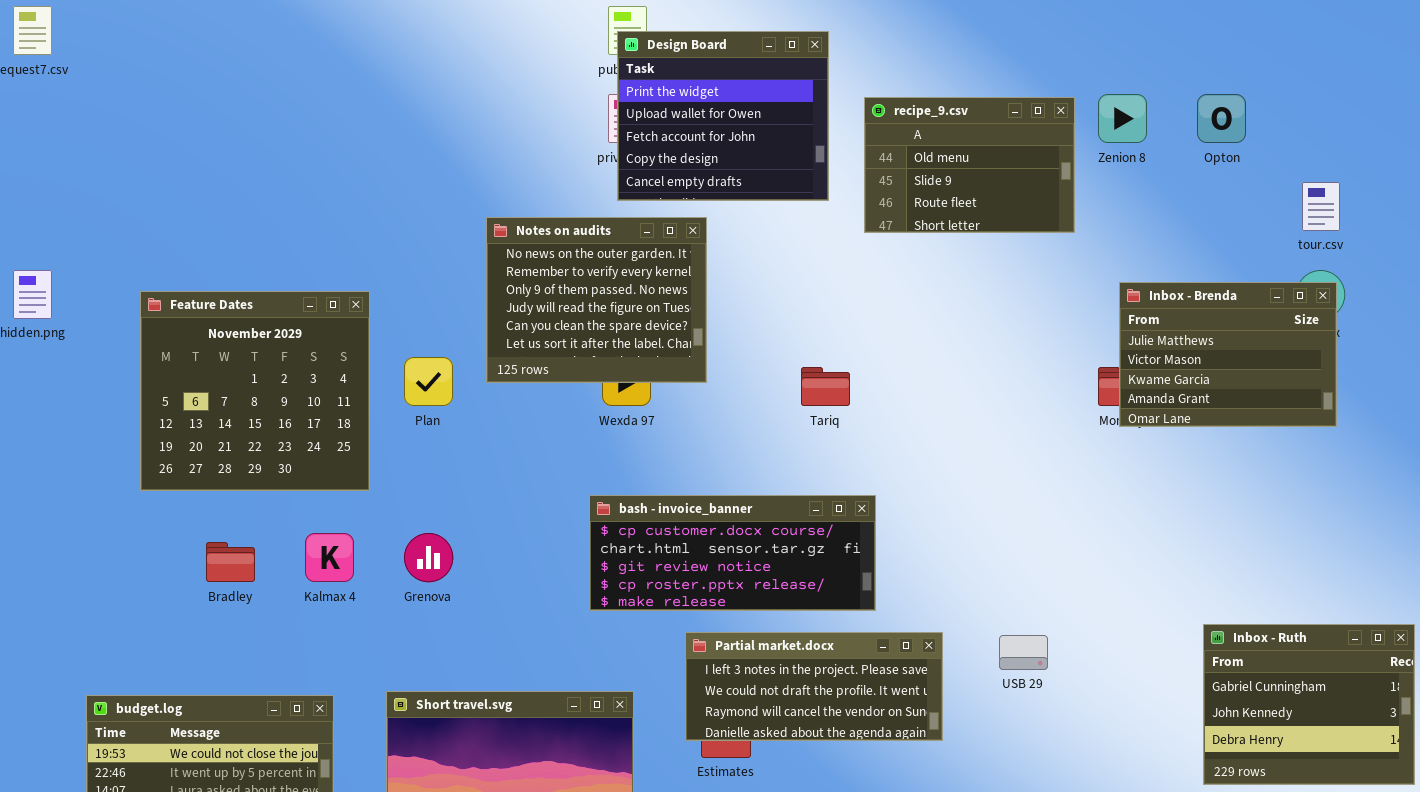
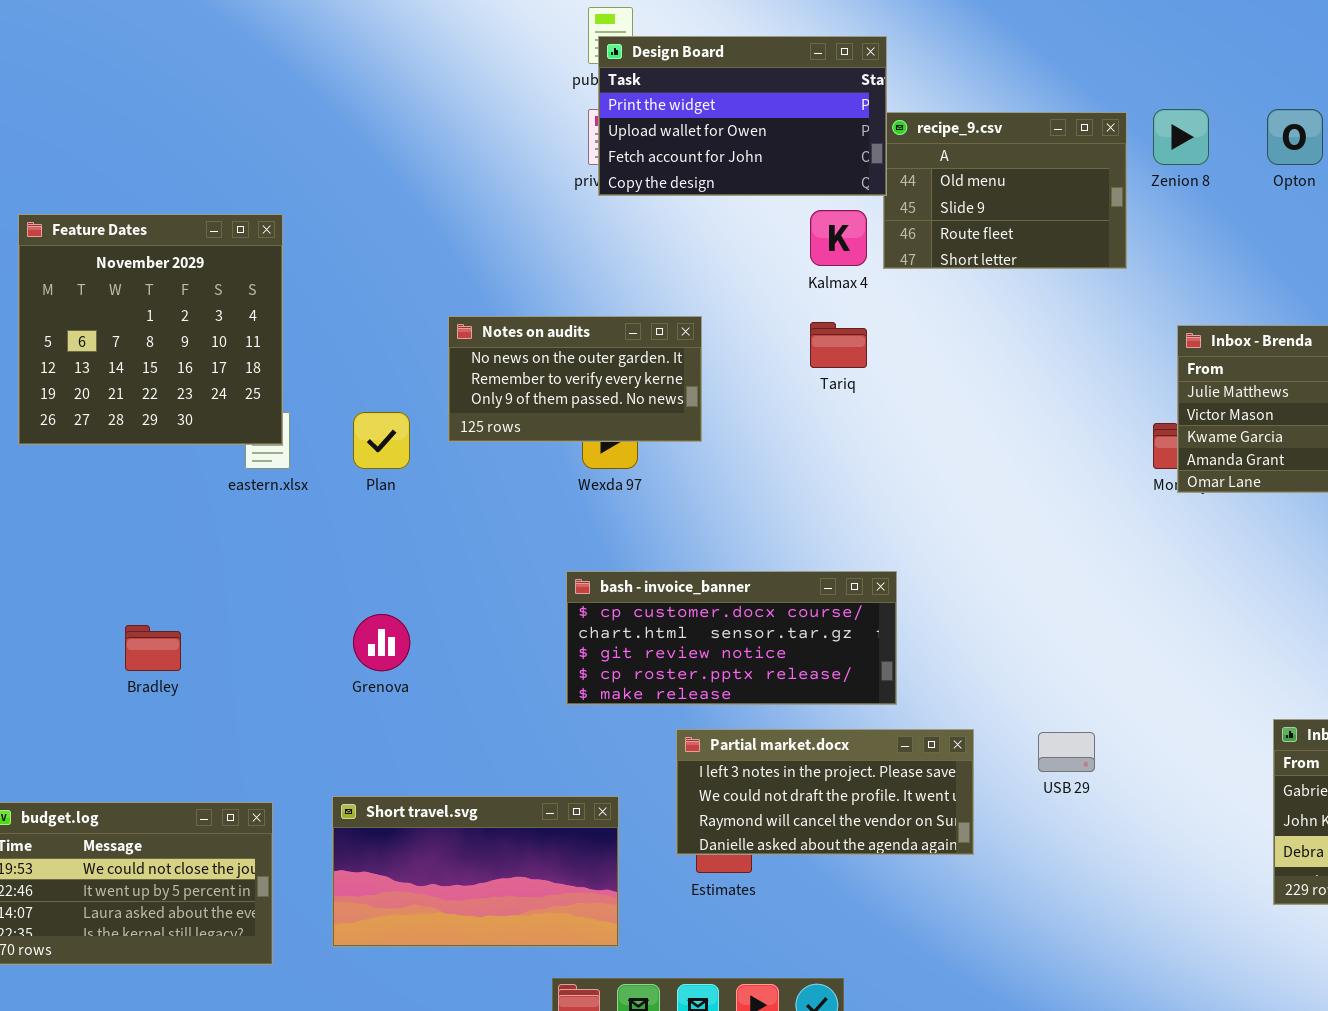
Design Board: [617,31,829,201] -> [598,36,887,196], resized
Notes on audits: [486,217,707,383] -> [448,316,702,442], resized
Feature Dates: [140,291,370,491] -> [18,214,283,445], moved
Tariq: [801,367,850,406] -> [810,322,867,368], moved
Kalmax 4: [305,533,354,582] -> [810,210,867,266], moved

